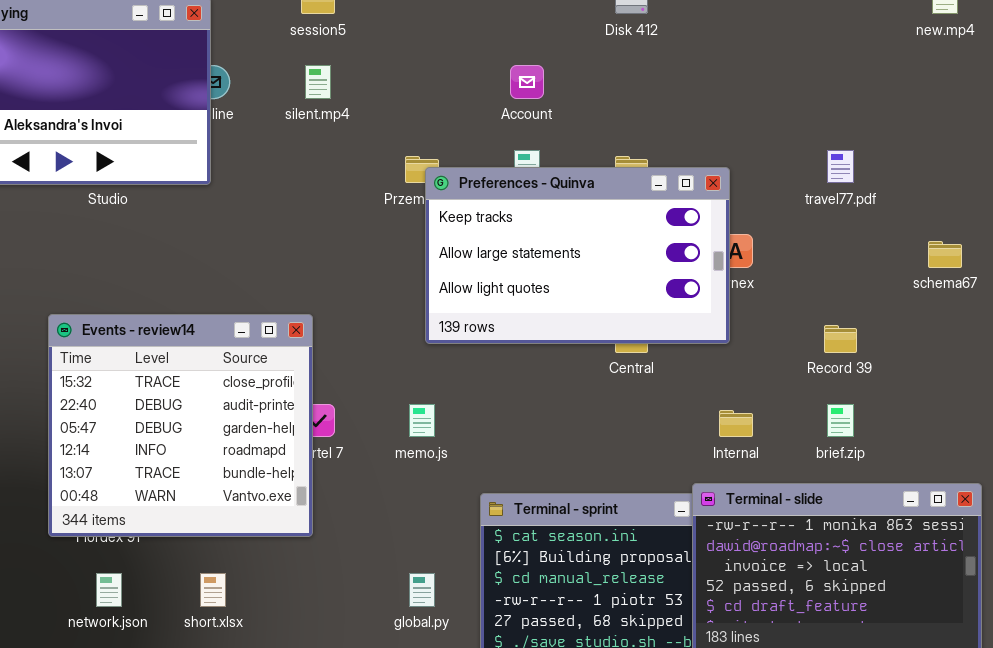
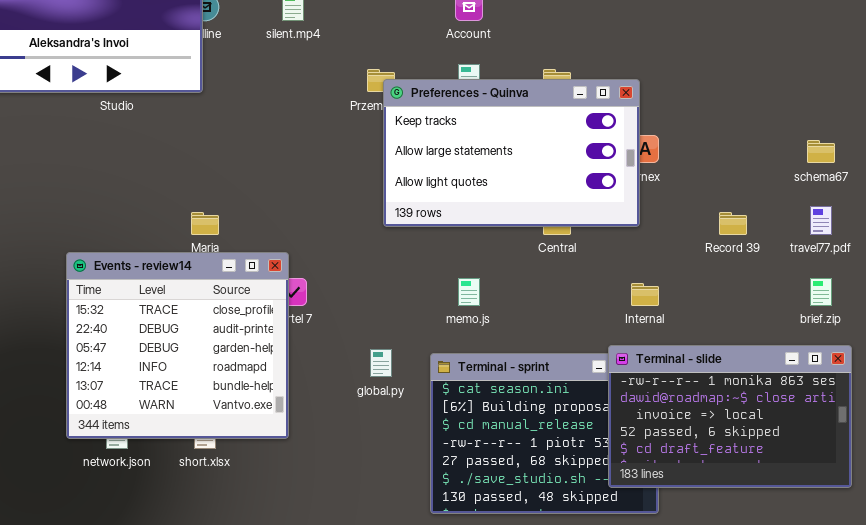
travel77.pdf: [827,150,854,183] -> [810,206,832,235], moved
Events - review14: [48,314,313,537] -> [66,252,289,439], moved
memo.js: [409,404,435,437] -> [458,278,480,306], moved
brief.zip: [827,404,854,437] -> [810,278,832,306], moved
global.py: [409,573,435,607] -> [370,349,392,377], moved

